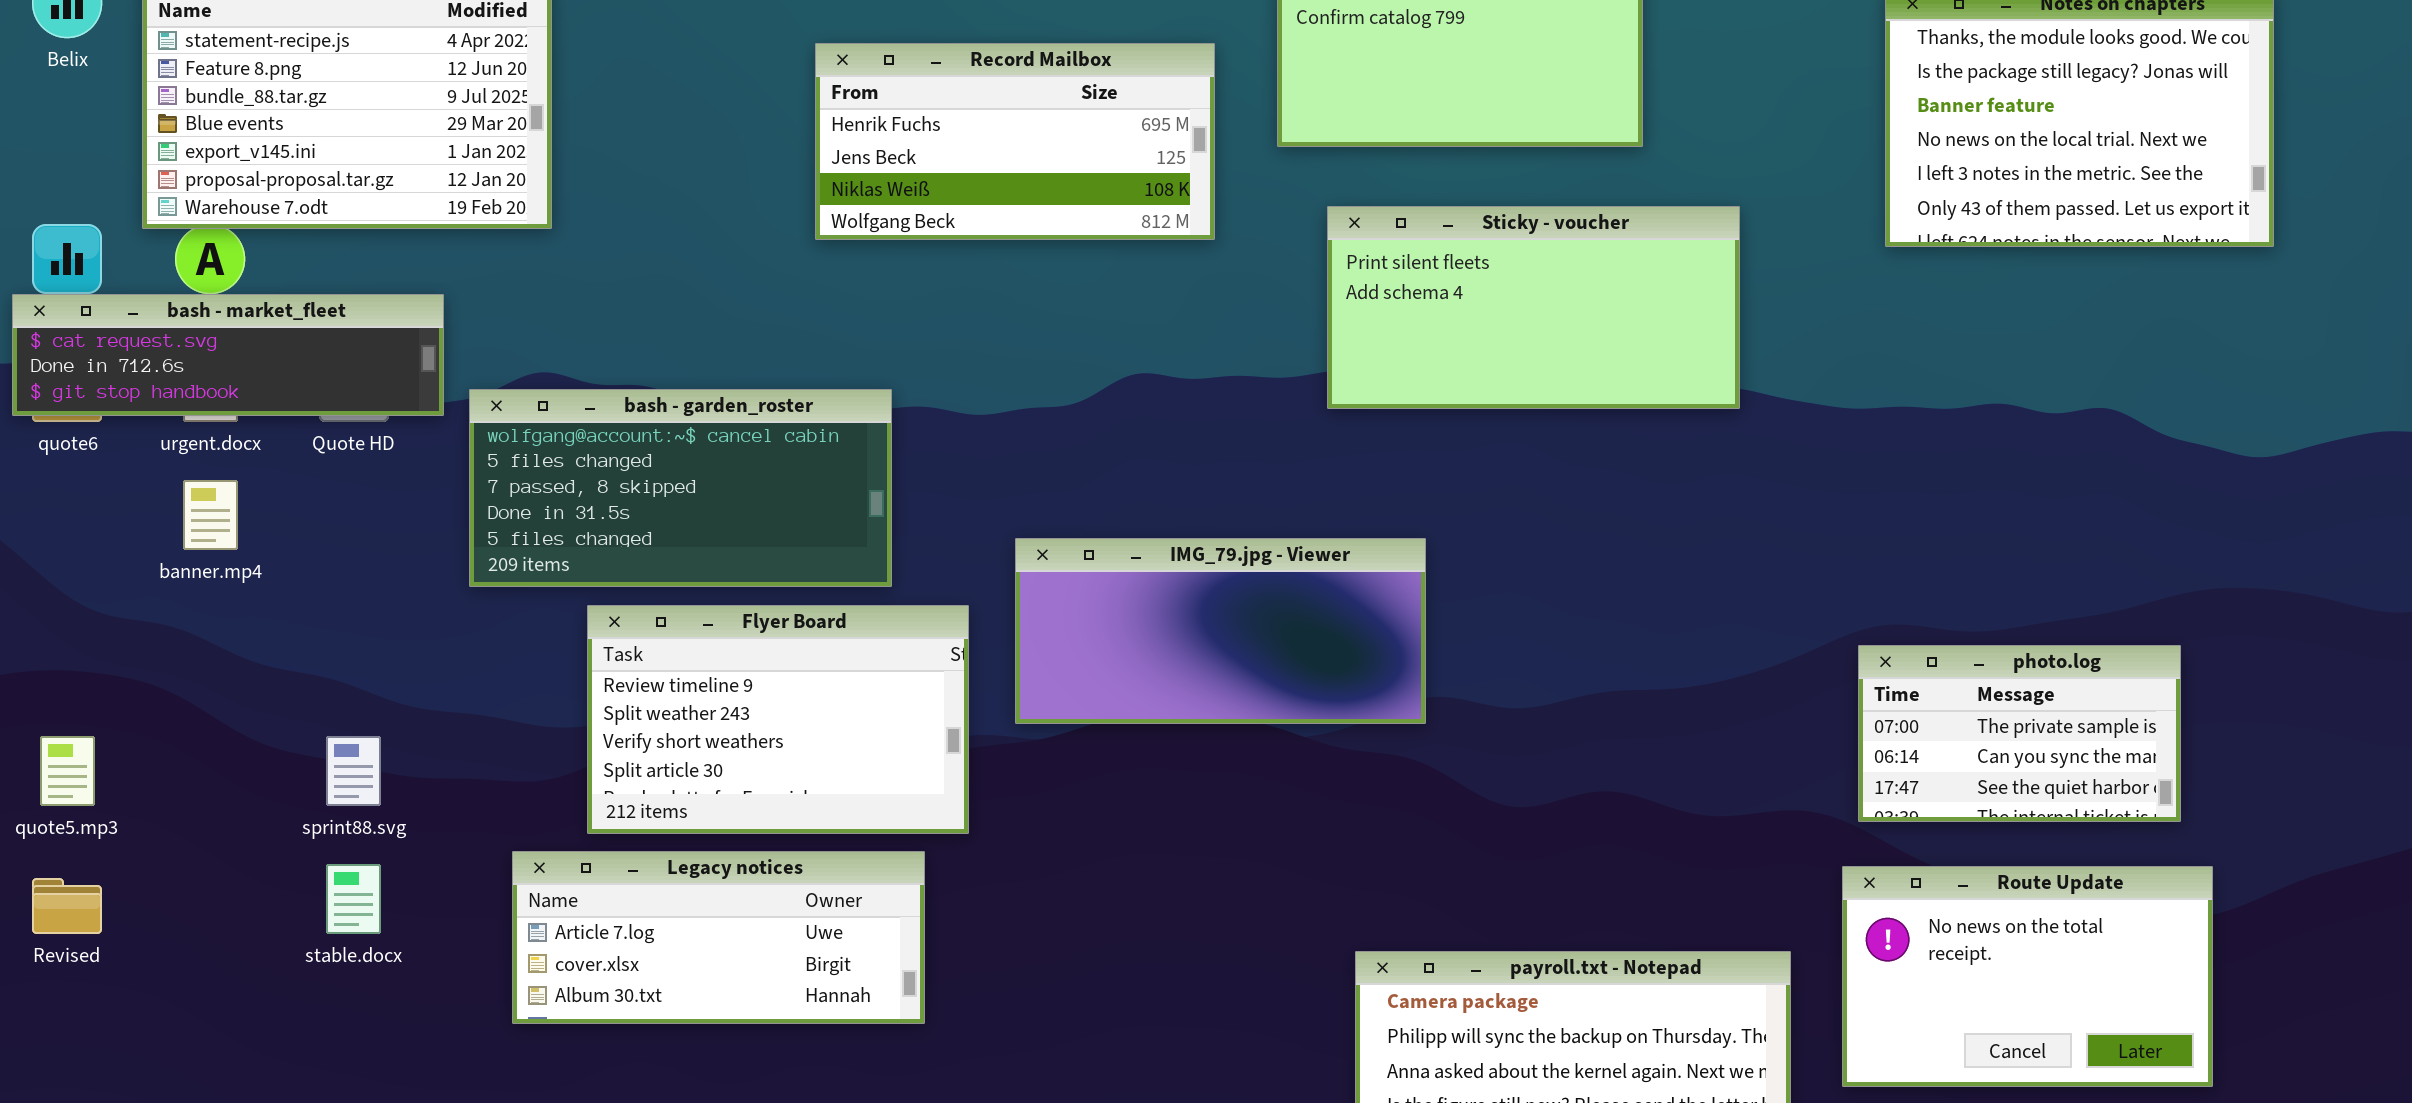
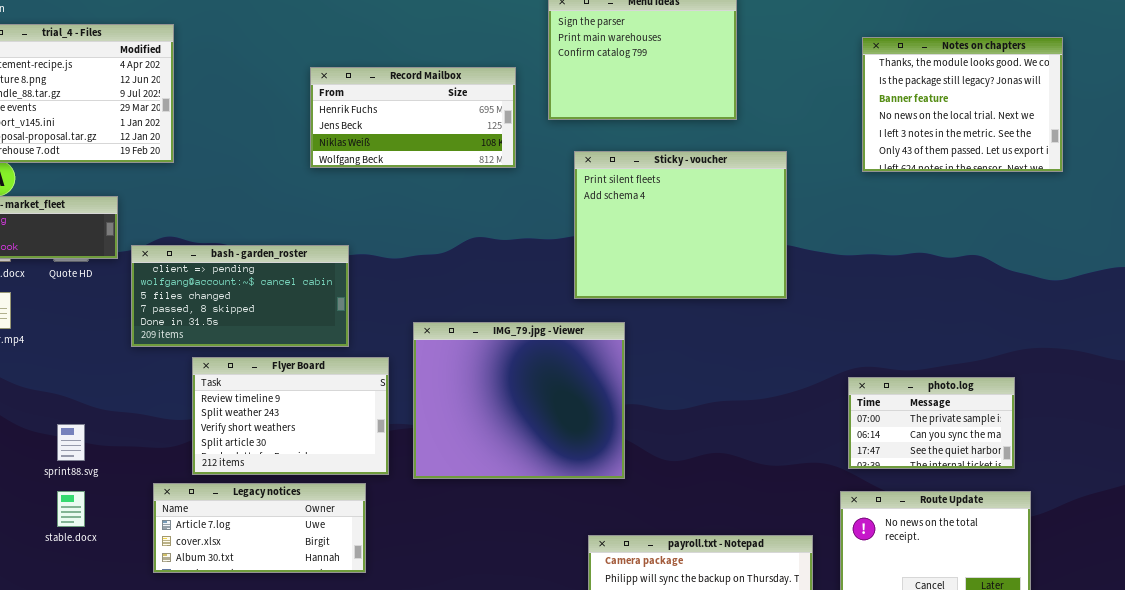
Sticky - voucher: [1327,206,1740,409] -> [574,151,787,299], resized
bash - garden_roster: [469,389,892,587] -> [131,245,349,347], scrolled up 1 row
IMG_79.jpg - Viewer: [1015,538,1426,724] -> [413,322,625,479], resized

